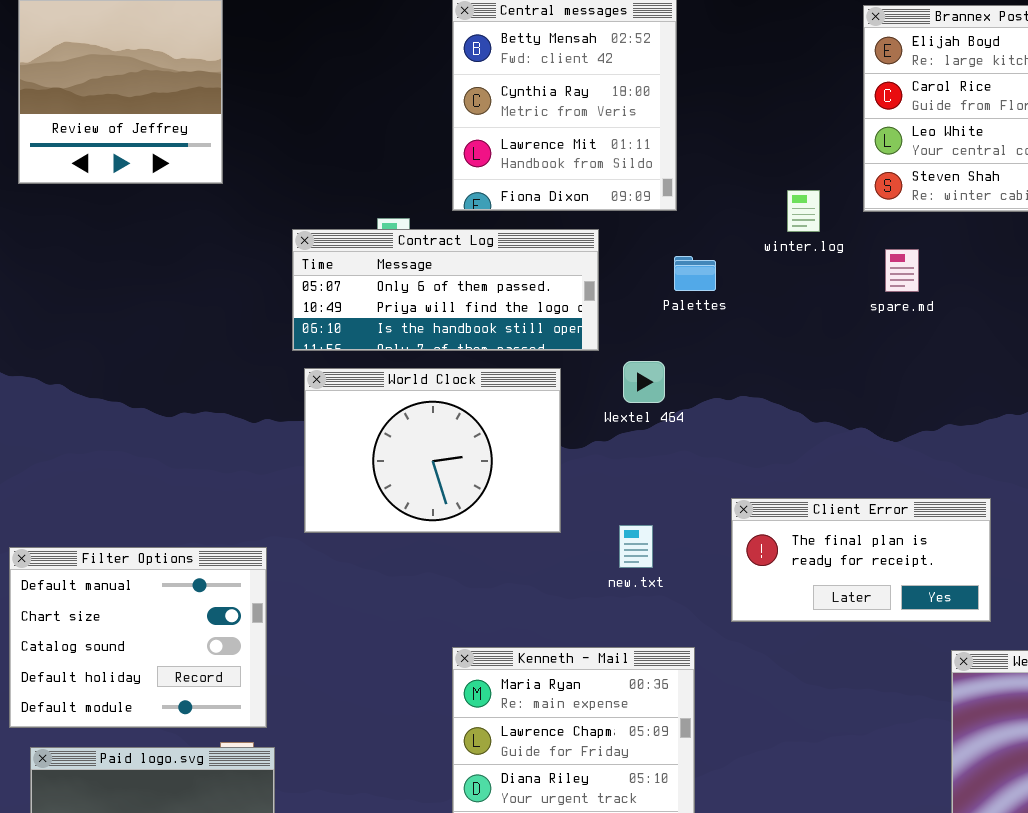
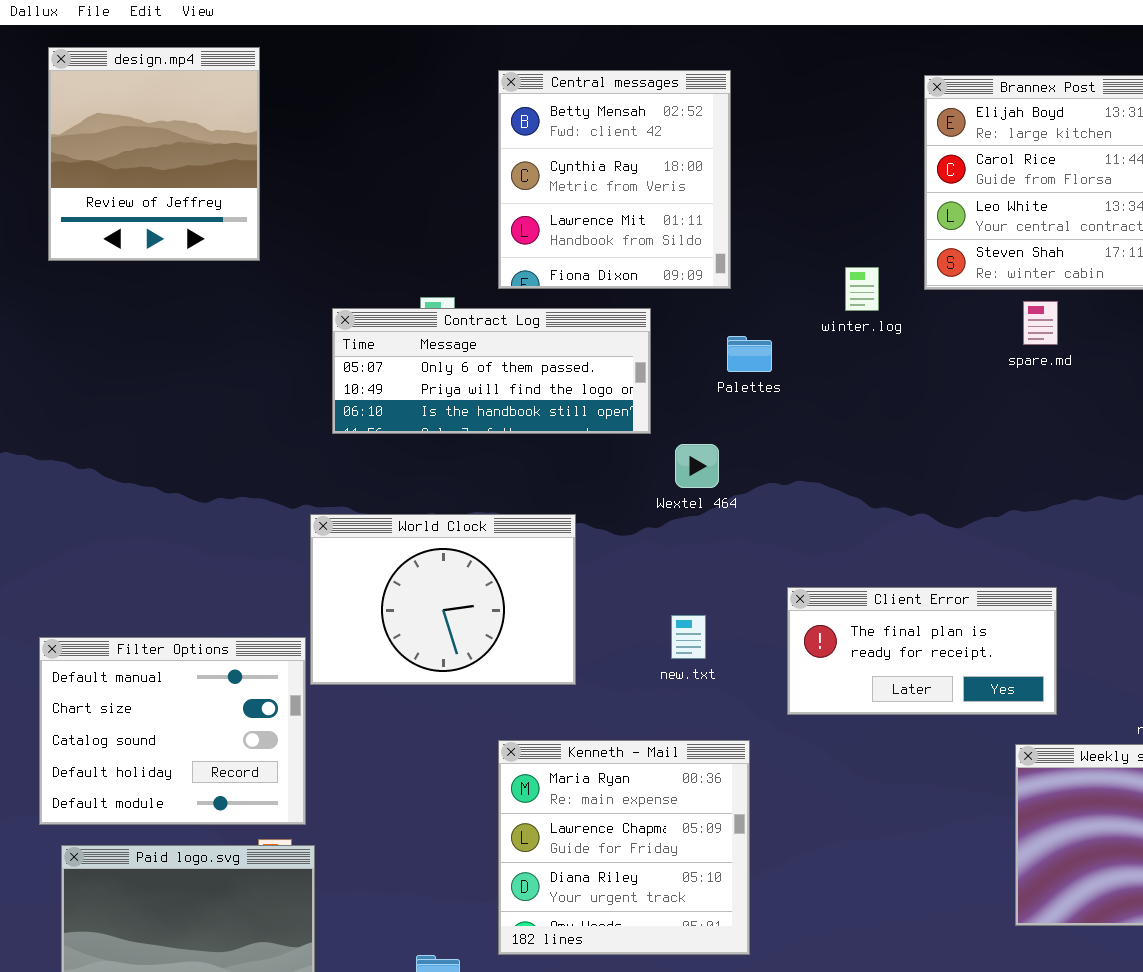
spare.md: [885,249,919,292] -> [1023,301,1058,345], moved
World Clock: [304,368,561,533] -> [310,514,576,685], moved

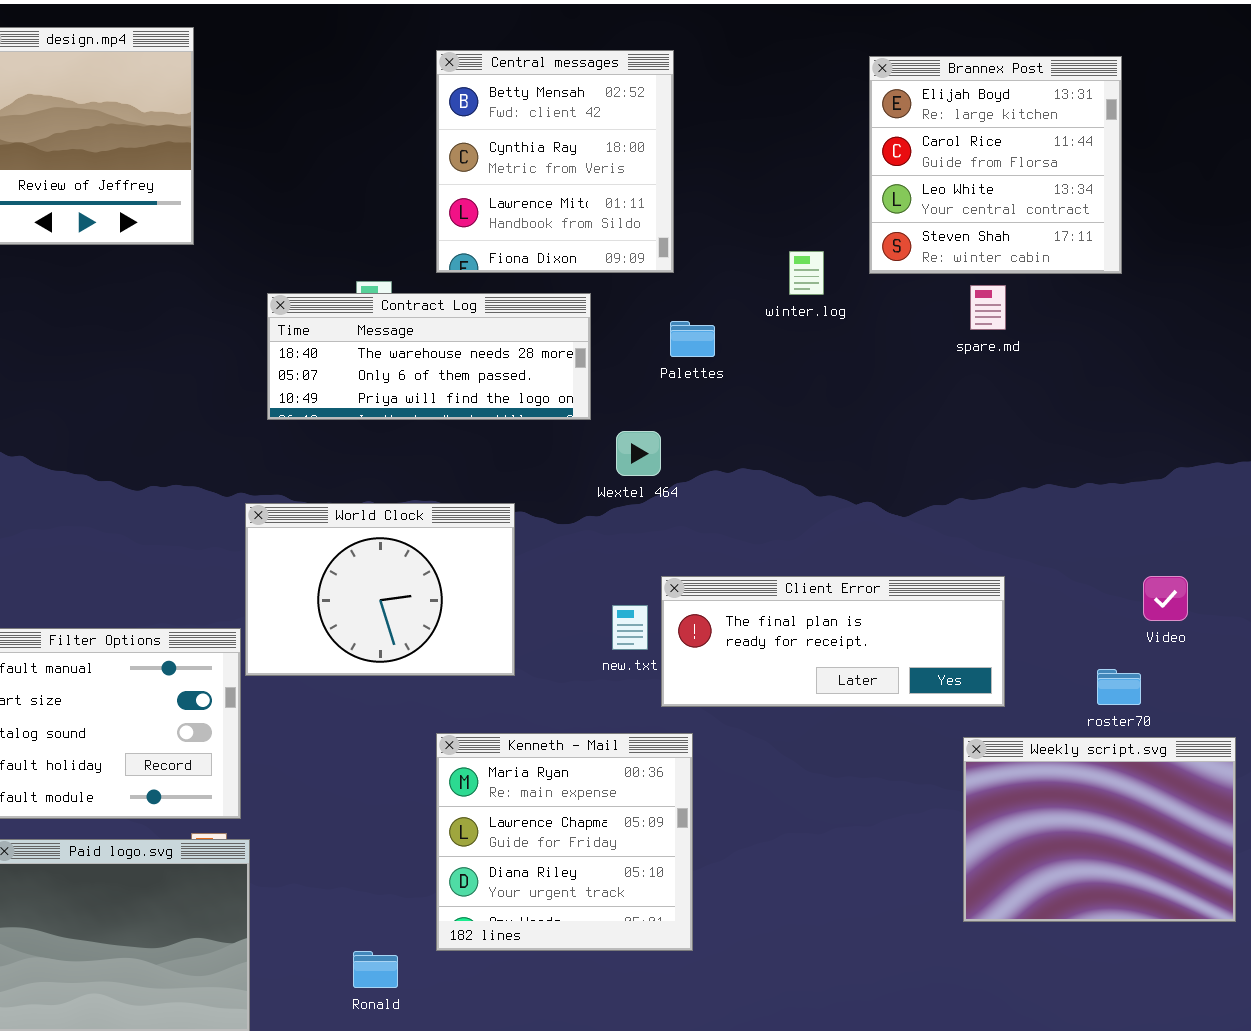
Contract Log: [332,308,651,434] -> [267,293,591,420], scrolled up 1 row
Client Error: [787,587,1057,715] -> [661,576,1005,707], resized

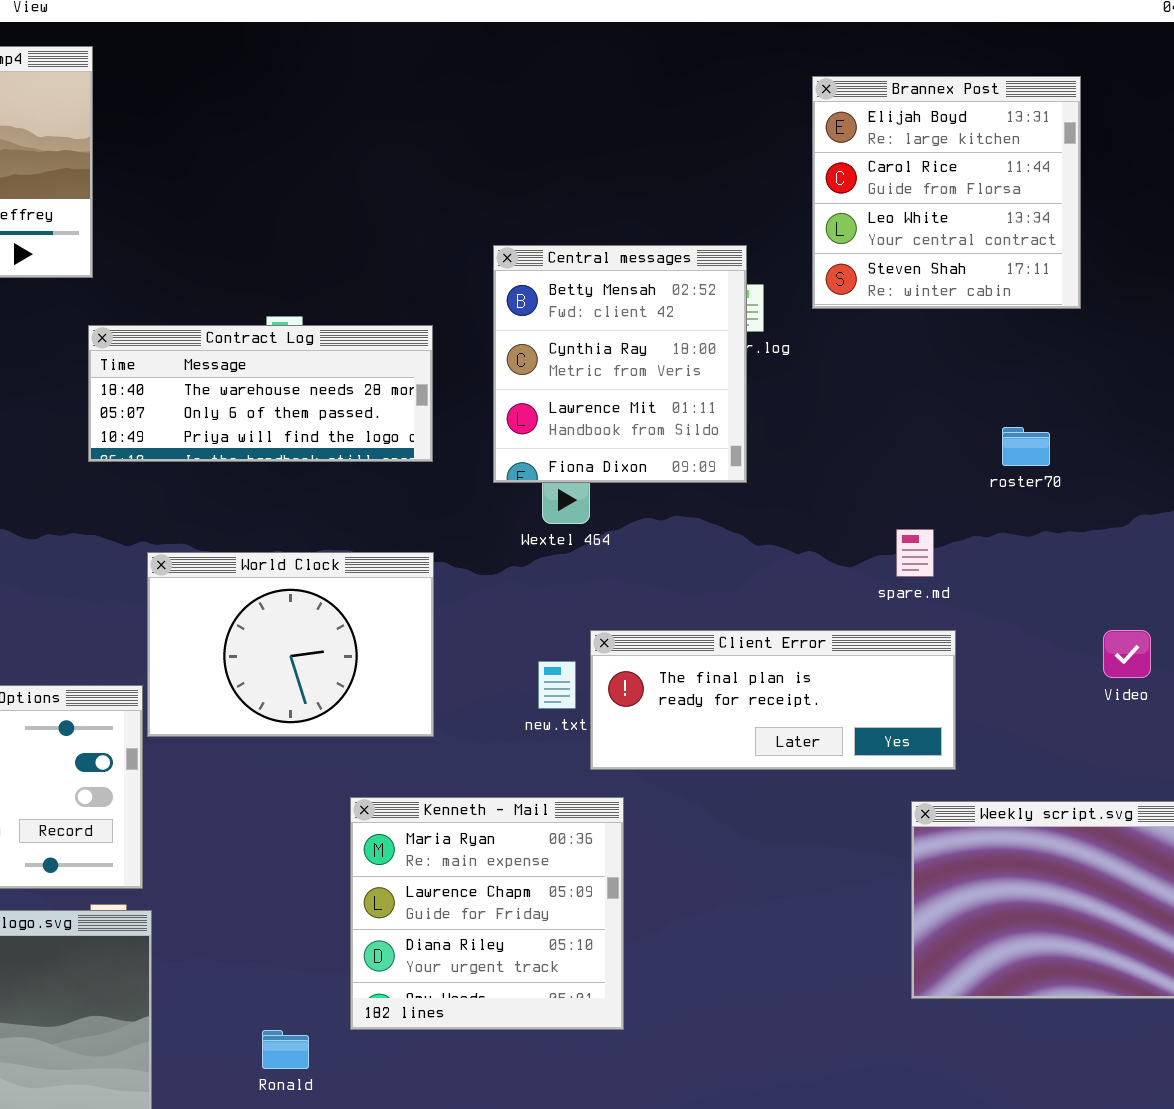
Central messages: [436,50,674,273] -> [493,245,747,483], moved
spare.md: [970,285,1006,330] -> [896,529,934,577], moved
Contract Log: [267,293,591,420] -> [88,325,433,462], moved
roster70: [1097,669,1141,705] -> [1002,427,1050,466], moved

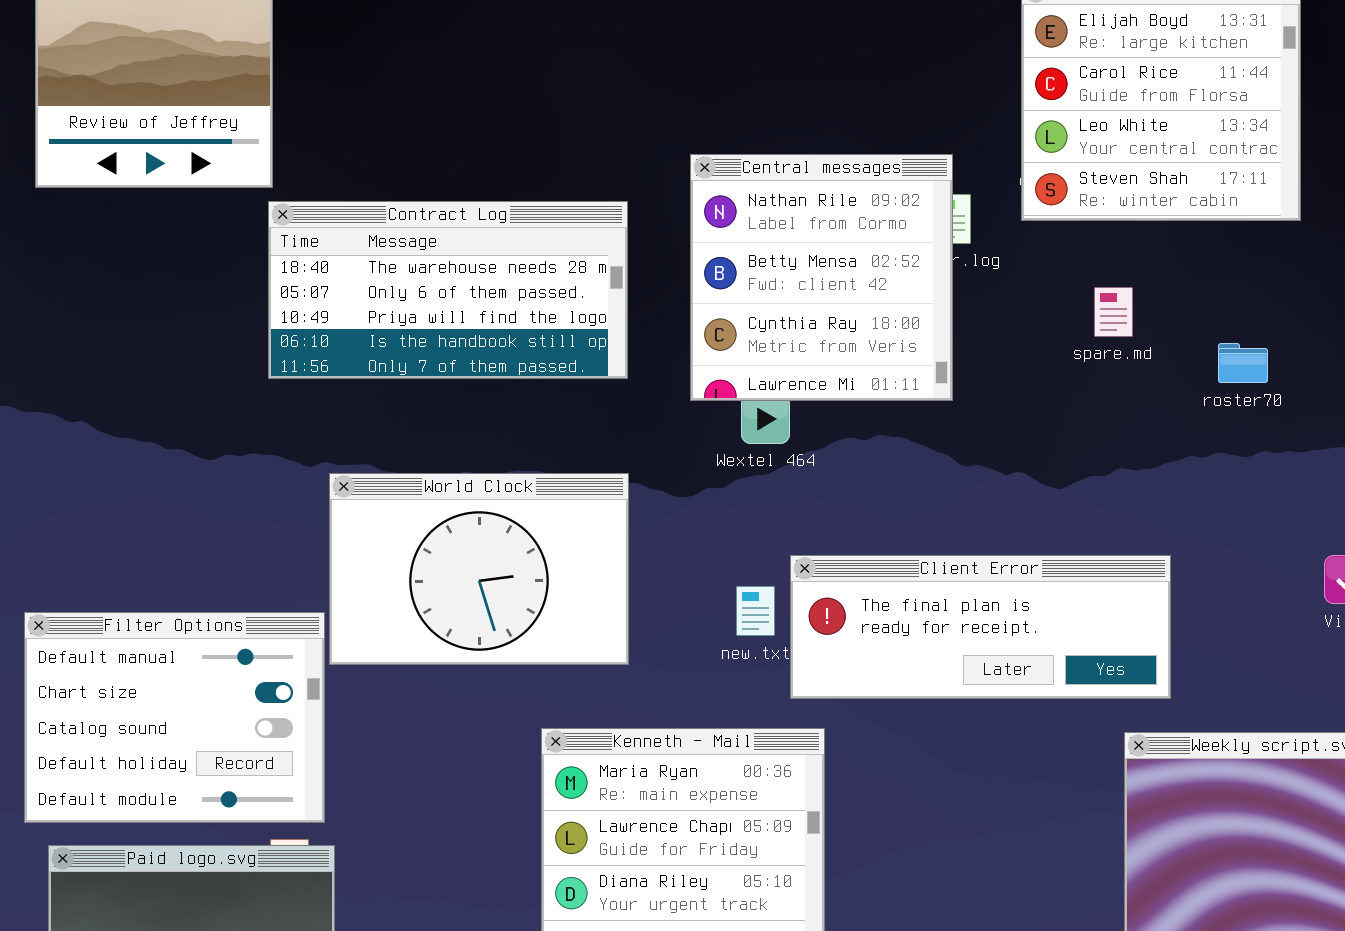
Central messages: [493,245,747,483] -> [690,154,953,401], scrolled up 1 row
Contract Log: [88,325,433,462] -> [268,201,628,379], resized
spare.md: [896,529,934,577] -> [1094,287,1133,337], moved

